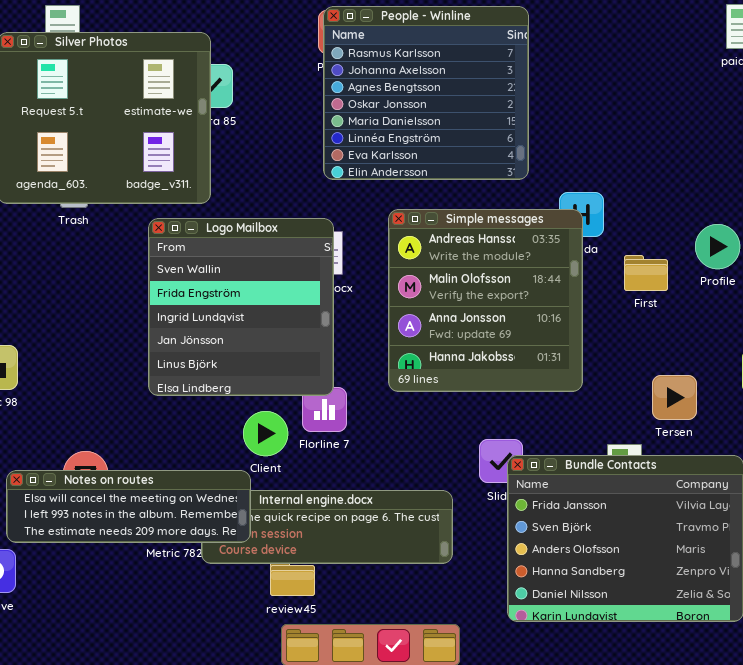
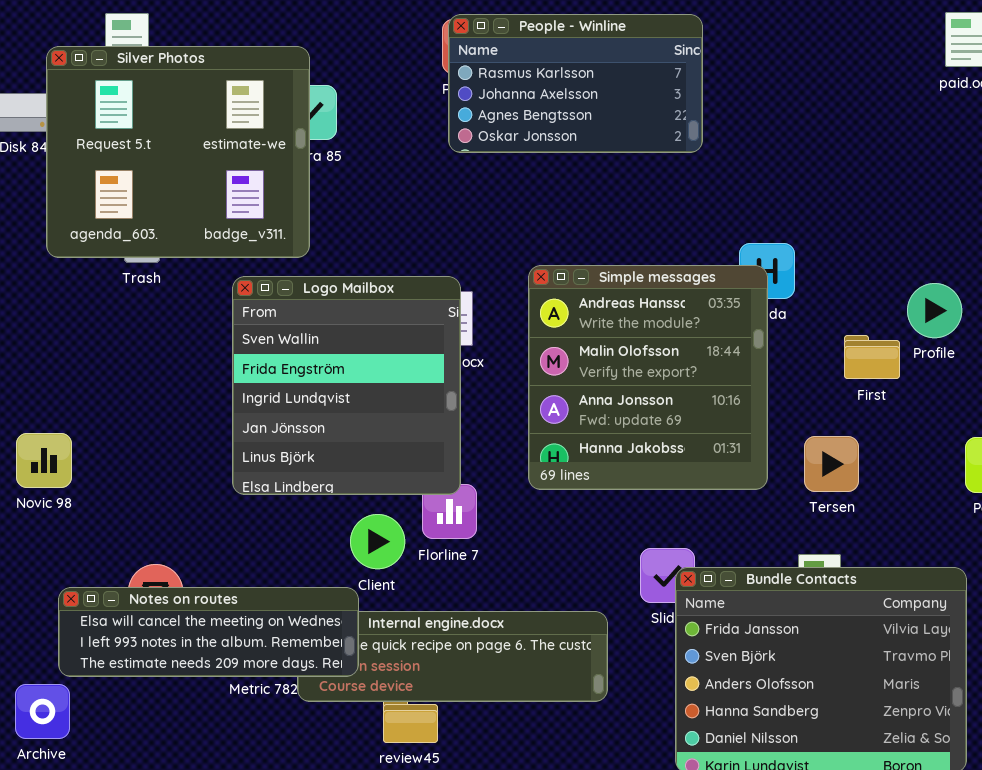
People - Winline: [323,6,529,180] -> [448,14,703,153], resized
First: [624,255,668,291] -> [844,335,900,379], moved
Tersen: [652,375,697,420] -> [804,436,859,492], moved

